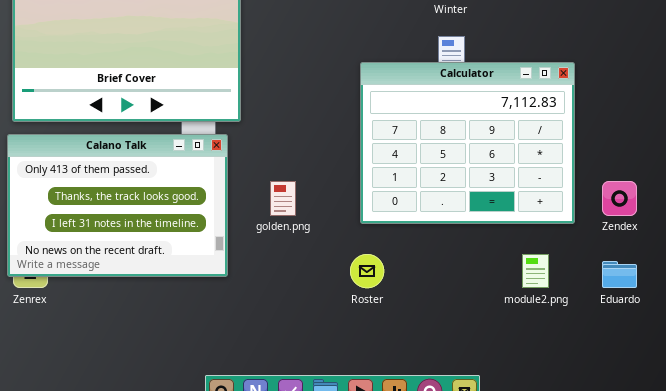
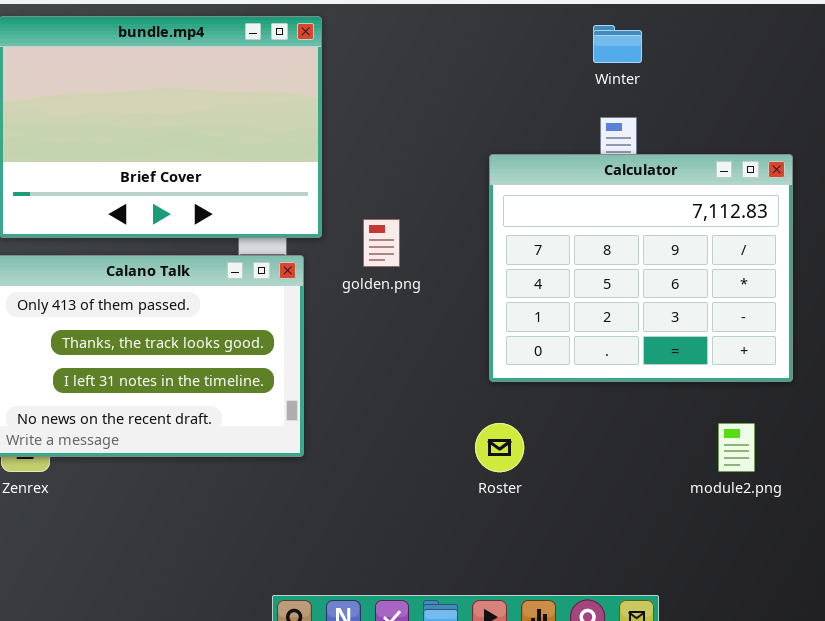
golden.png: [270,181,296,216] -> [363,219,400,267], moved

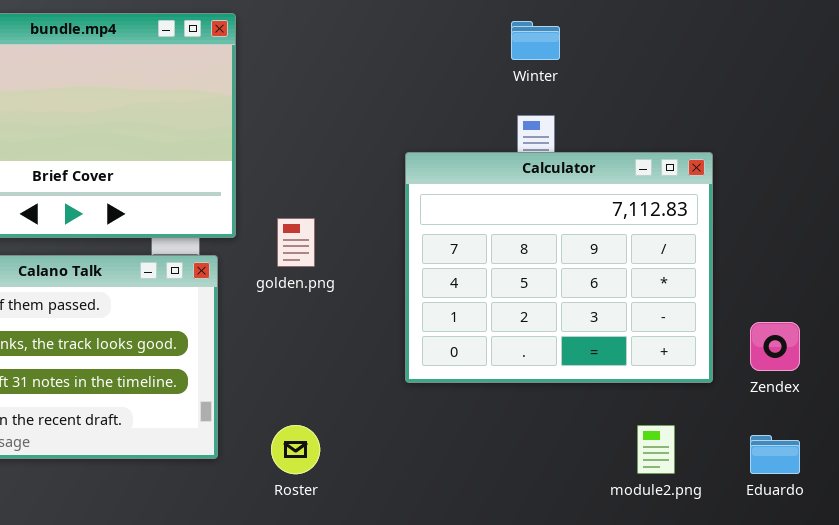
Roster: [475,423,524,472] -> [271,425,320,474], moved

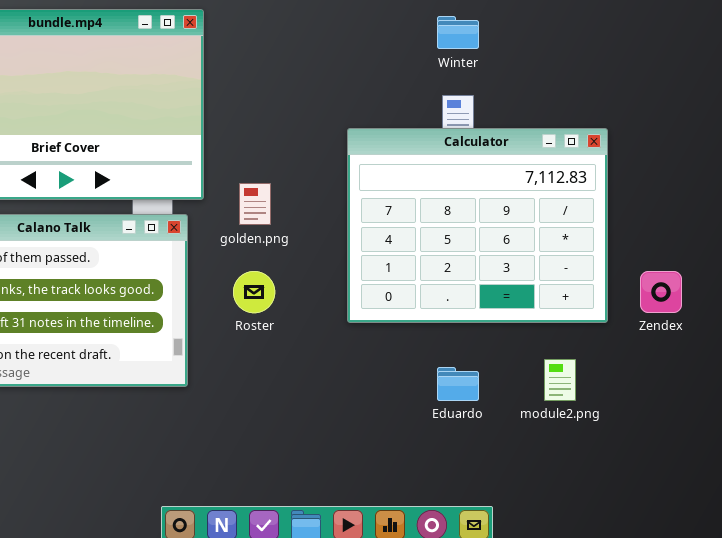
Roster: [271,425,320,474] -> [233,271,275,313], moved
Eduardo: [750,435,800,474] -> [437,367,479,401], moved

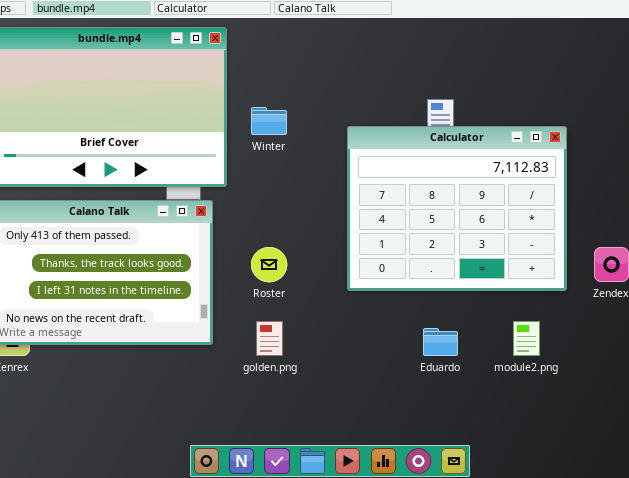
Winter: [437,16,479,49] -> [251,107,287,135], moved
golden.png: [239,183,271,225] -> [256,321,283,356], moved

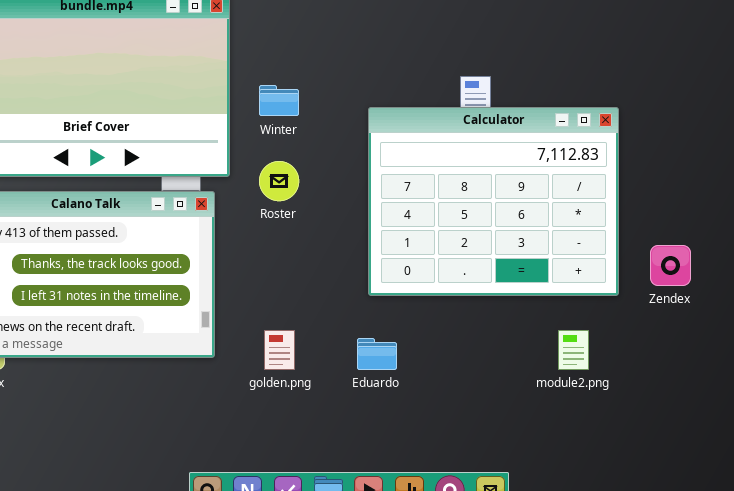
Roster: [251,247,287,282] -> [259,161,299,201], moved
Eduardo: [423,328,458,356] -> [357,338,397,370], moved

